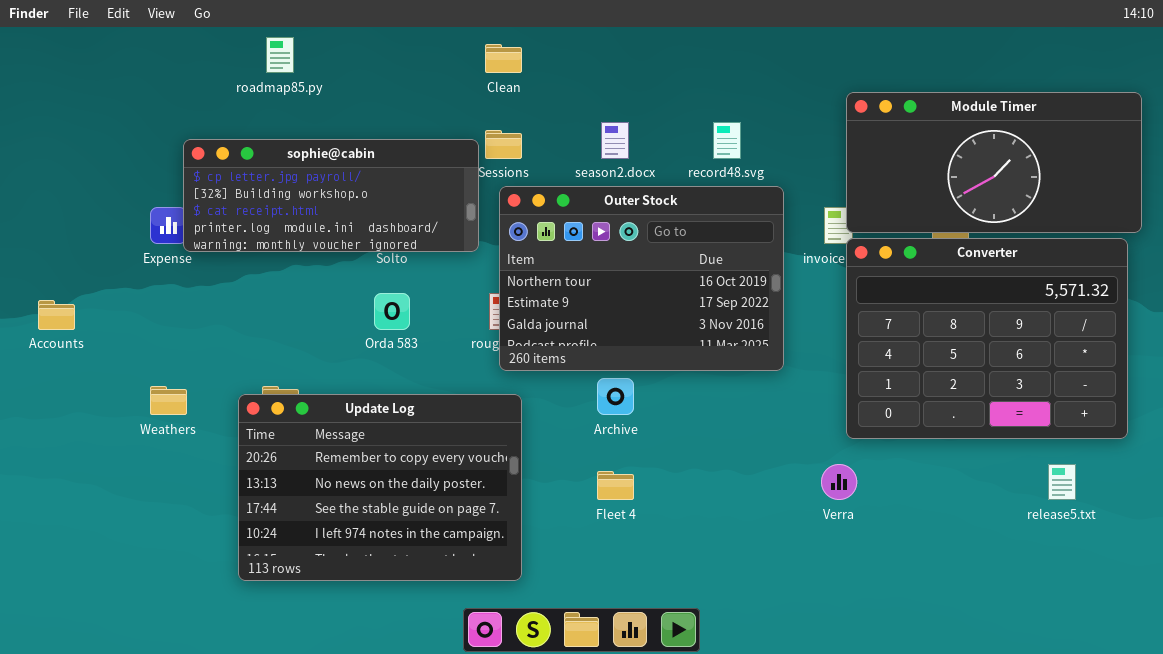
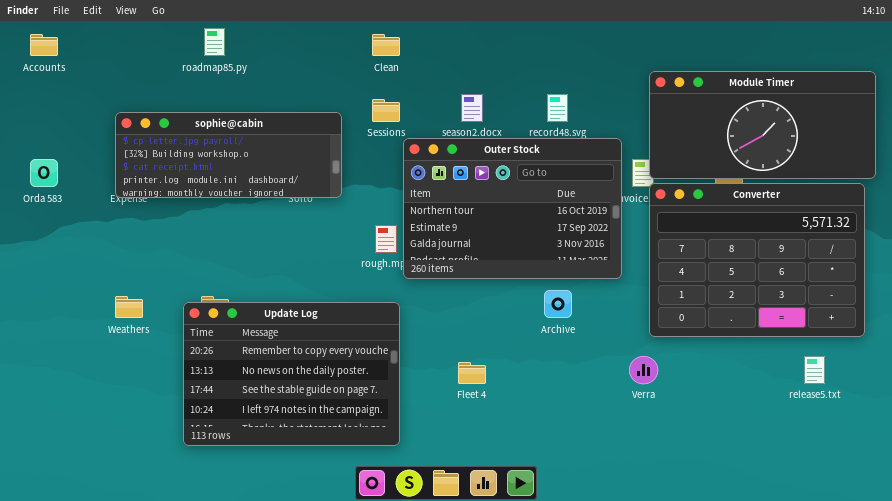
sophie@cabin: [183,139,479,252] -> [115,112,342,198], moved
Outer Stock: [499,186,784,371] -> [403,138,622,279], moved
Orda 583: [374,293,410,330] -> [30,159,58,187], moved
Accounts: [38,300,75,330] -> [30,34,58,56], moved
Archive: [597,378,634,415] -> [544,290,572,318], moved

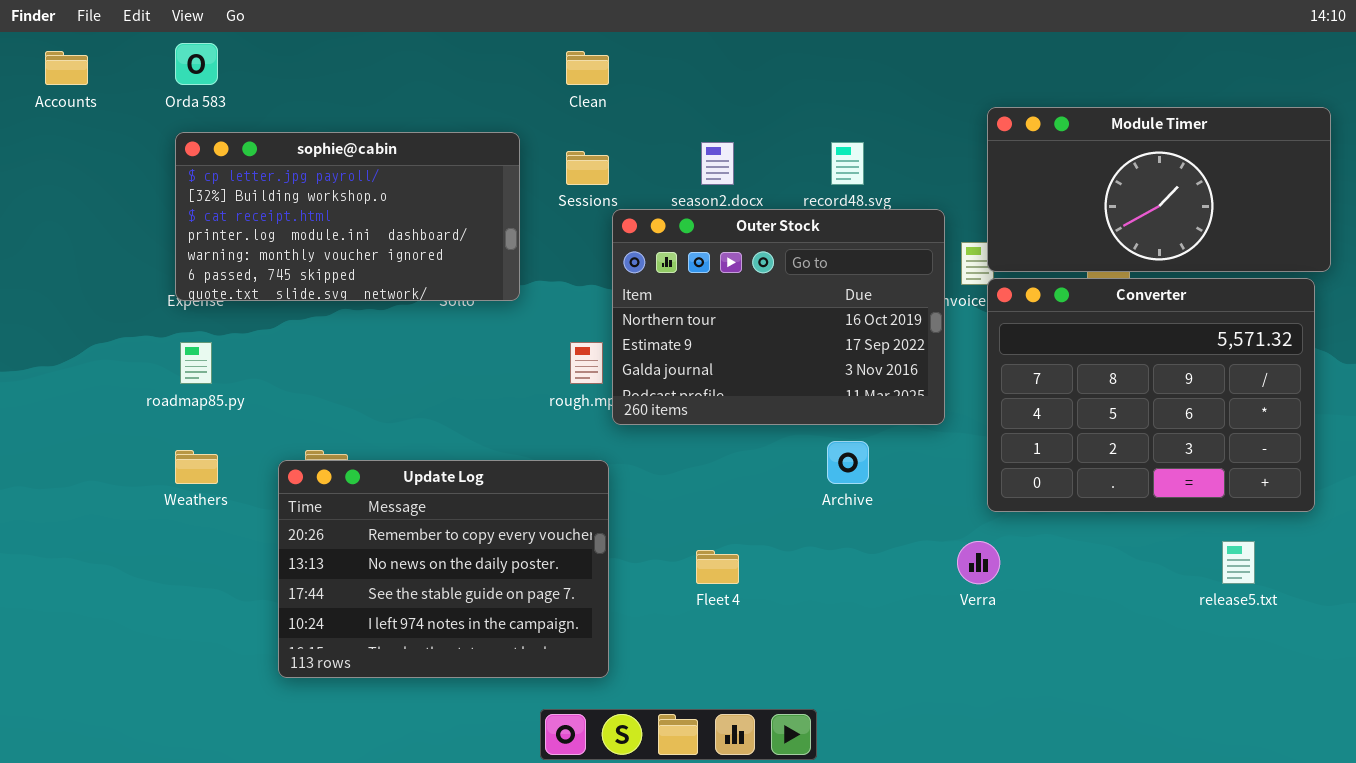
roadmap85.py: [204,28,225,56] -> [180,342,212,384], moved
sophie@cabin: [115,112,342,198] -> [175,132,520,301], resized
Orda 583: [30,159,58,187] -> [175,43,218,85], moved

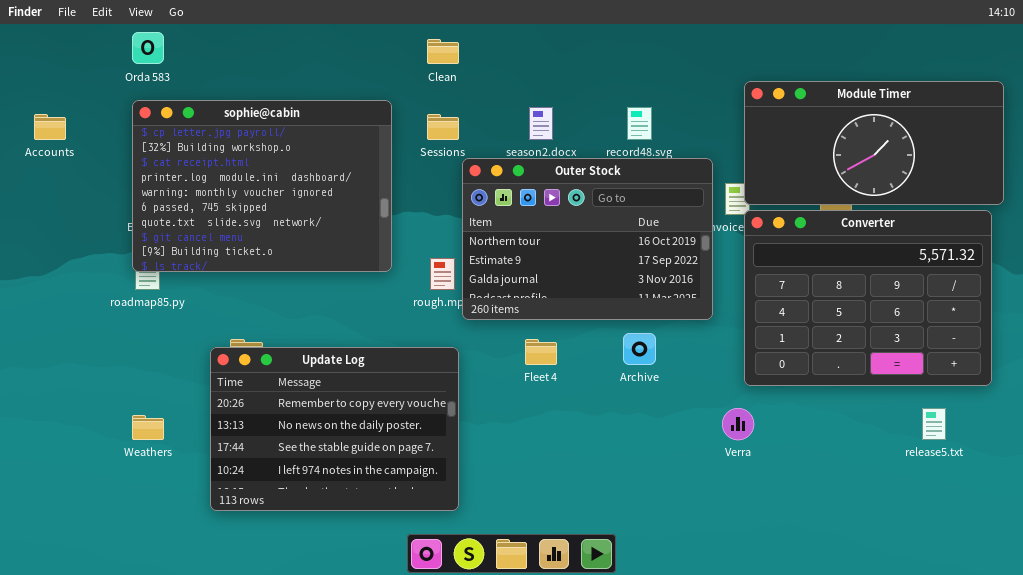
Accounts: [45,51,88,85] -> [34,114,66,140], moved
sophie@cabin: [175,132,520,301] -> [132,100,392,272], resized
Weathers: [175,450,218,484] -> [132,415,164,440], moved
Fleet 4: [696,550,739,584] -> [525,339,557,365], moved

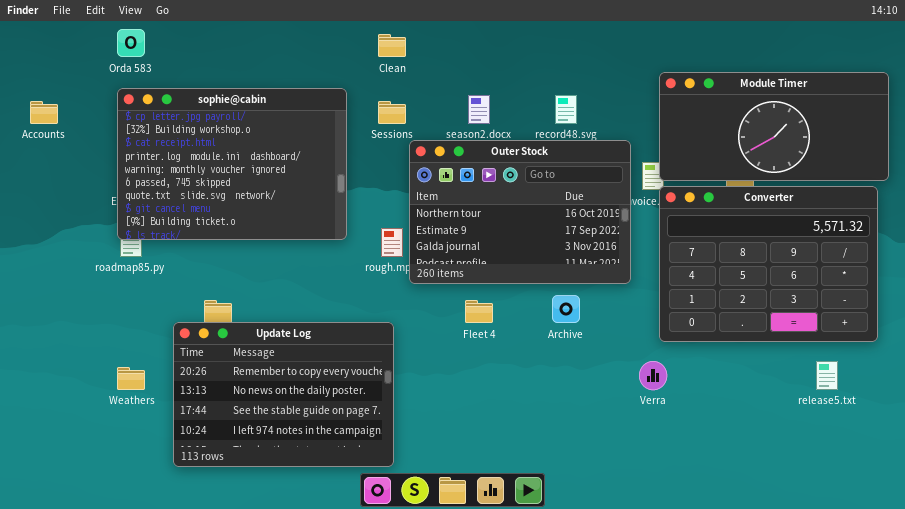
Update Log: [210,347,459,511] -> [173,322,394,467], moved

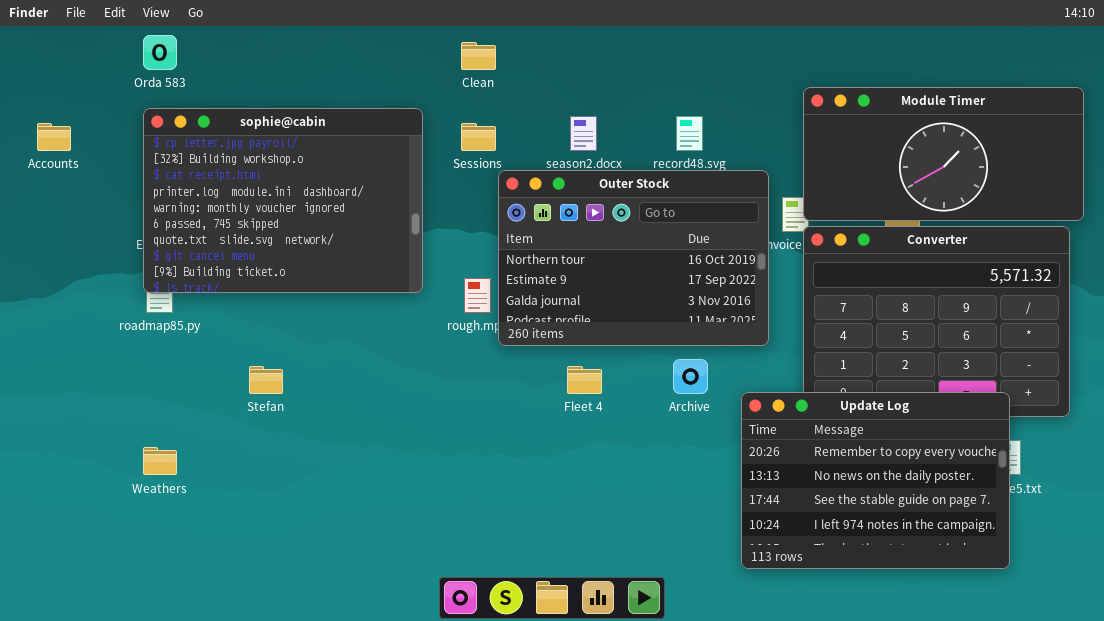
Update Log: [173,322,394,467] -> [741,392,1010,569], moved

